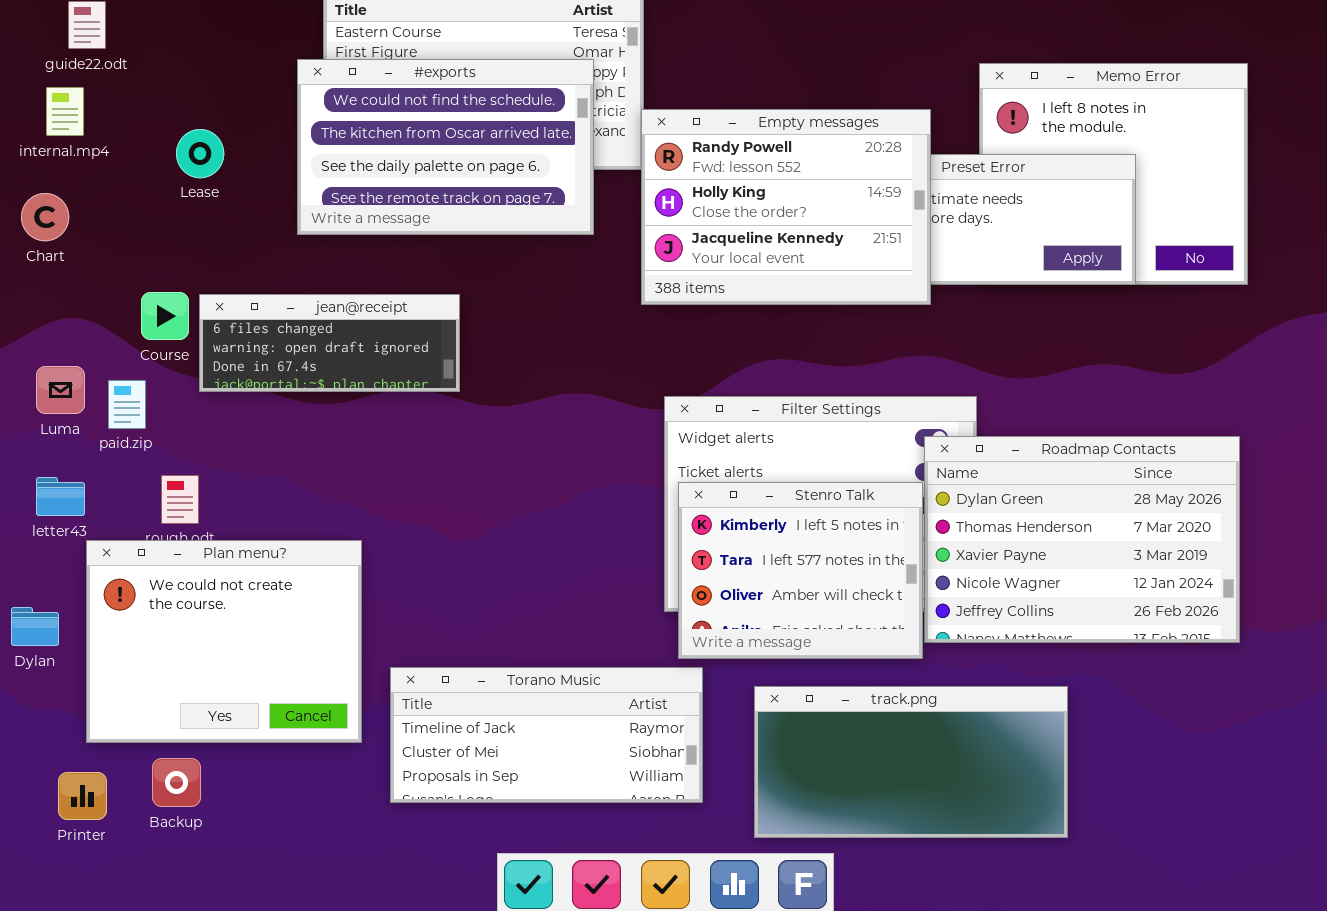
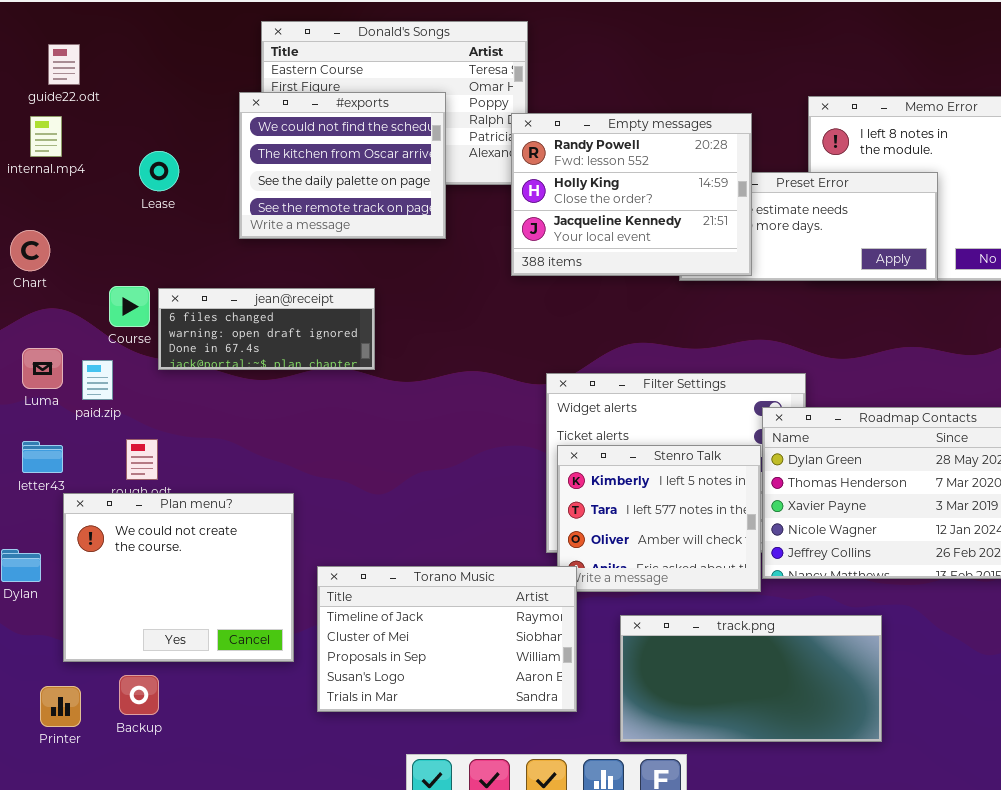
#exports: [297,59,594,235] -> [239,92,446,239], resized
Empty messages: [641,109,931,305] -> [511,113,752,276], moved
Chart: [21,193,69,241] -> [10,230,50,271], moved
Torano Music: [390,667,703,803] -> [317,566,577,712], resized

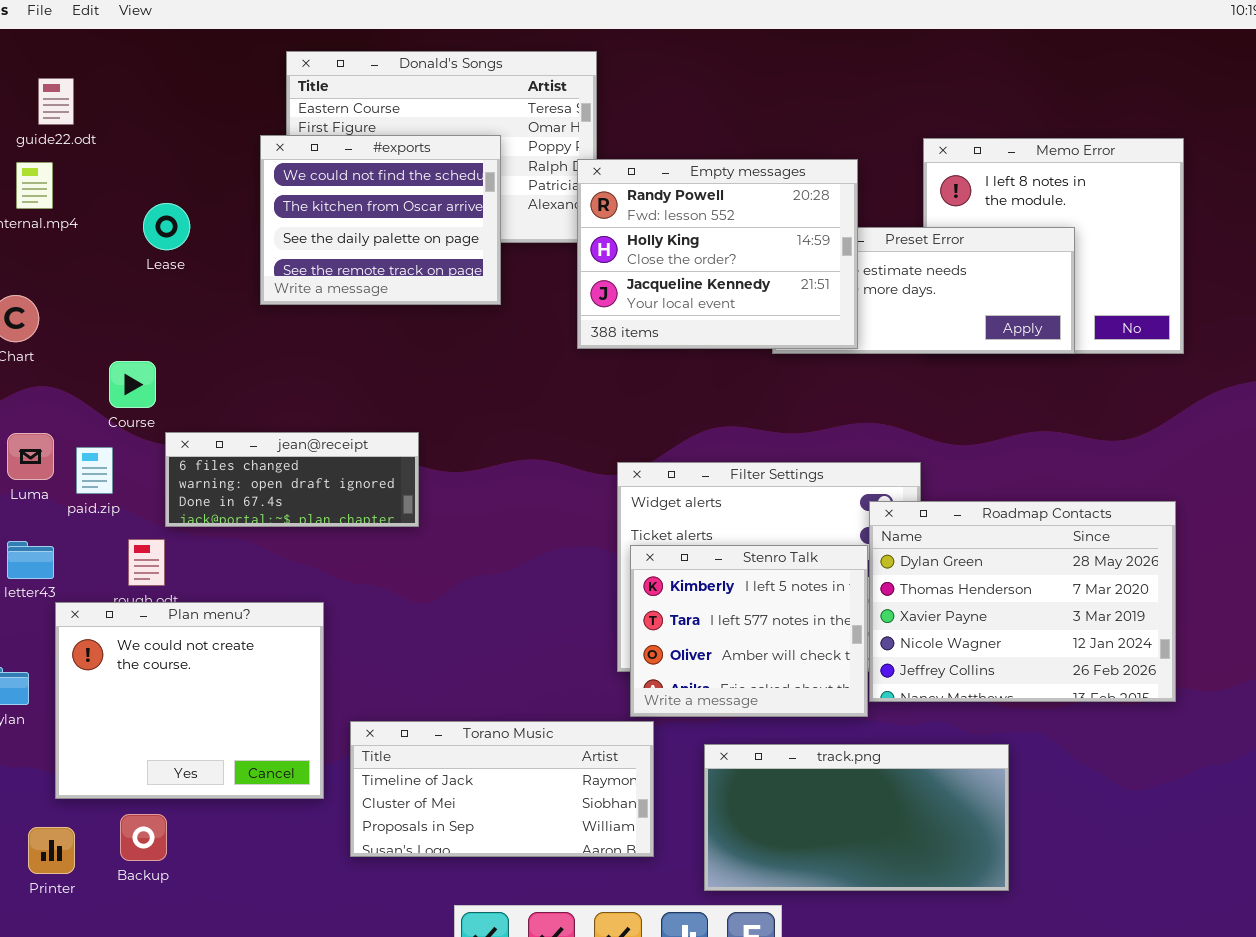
jean@receipt: [158,288,375,370] -> [165,432,419,527], moved
Torano Music: [317,566,577,712] -> [350,721,654,857], resized

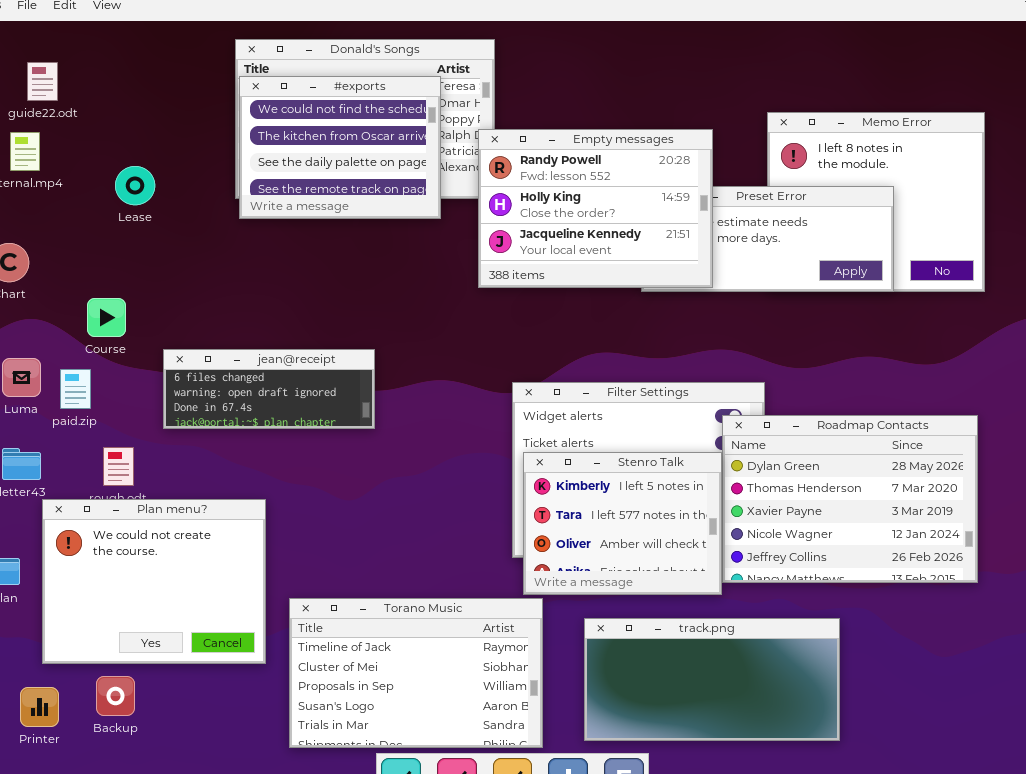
#exports: [260,135,501,305] -> [239,76,441,219], moved
jean@receipt: [165,432,419,527] -> [163,349,375,429], moved
Torano Music: [350,721,654,857] -> [289,598,543,748], resized

